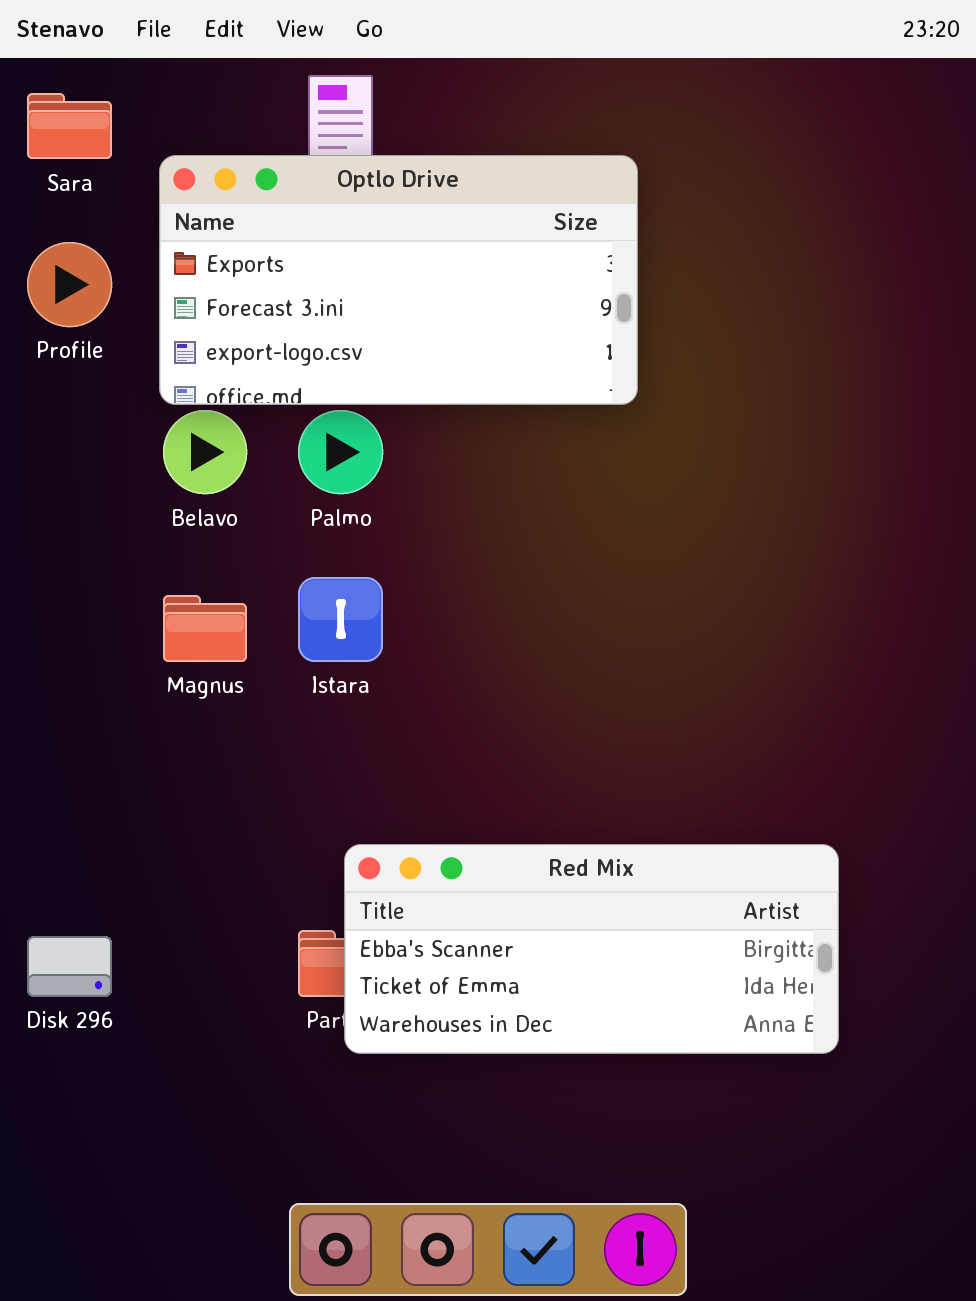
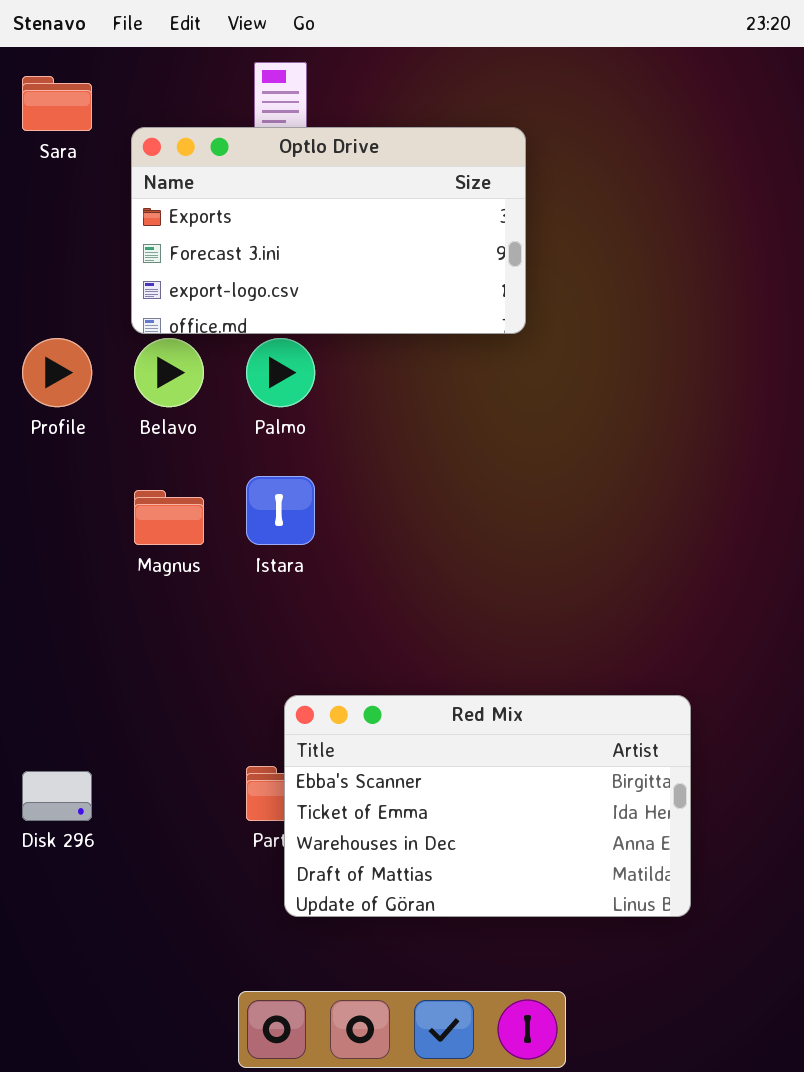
Profile: [27,242,112,327] -> [22,338,92,407], moved
Red Mix: [344,844,839,1054] -> [284,695,691,917], resized

